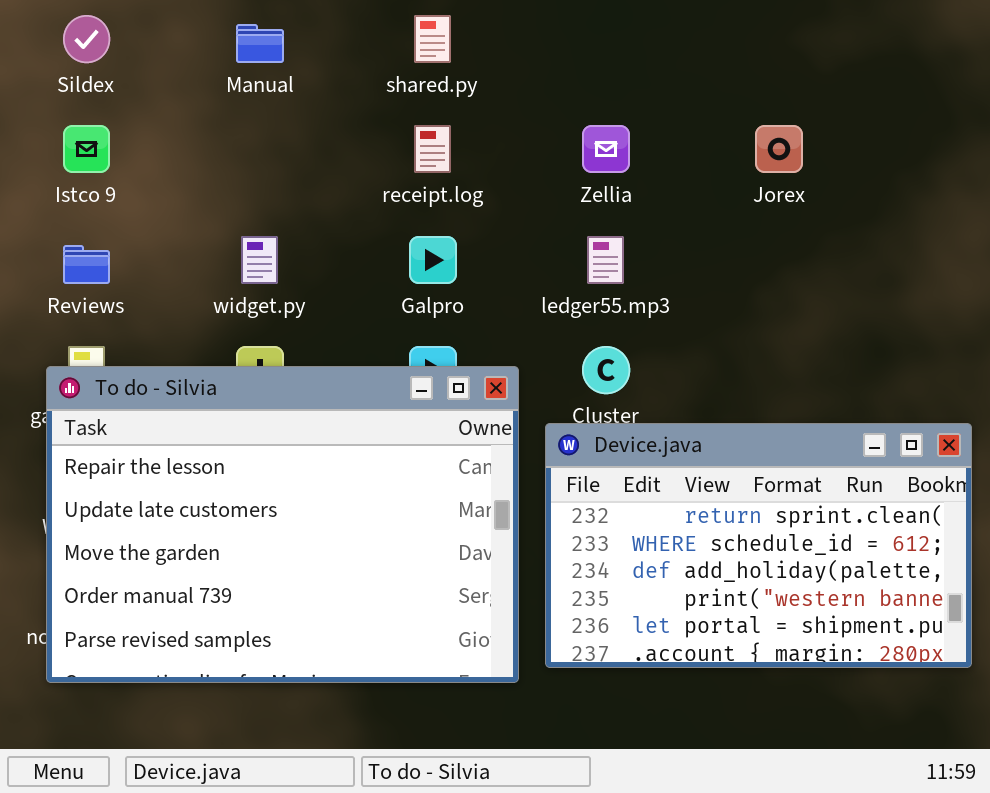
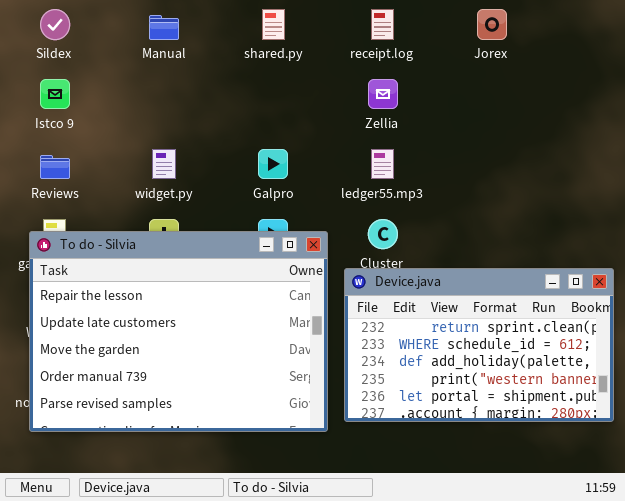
receipt.log: [414,125,451,173] -> [371,9,394,40], moved
Jorex: [755,125,803,173] -> [477,9,507,40], moved

